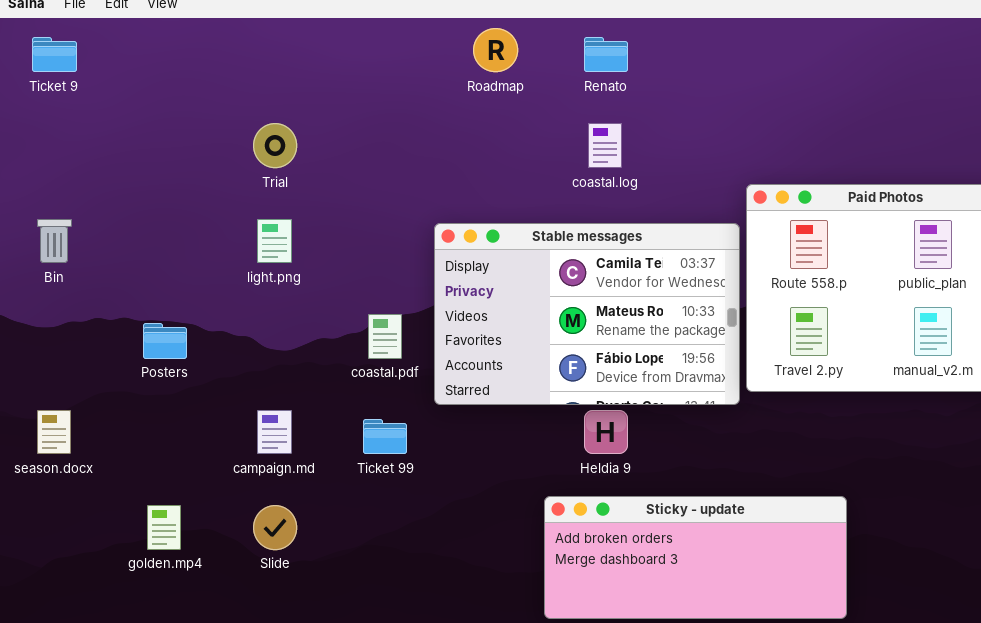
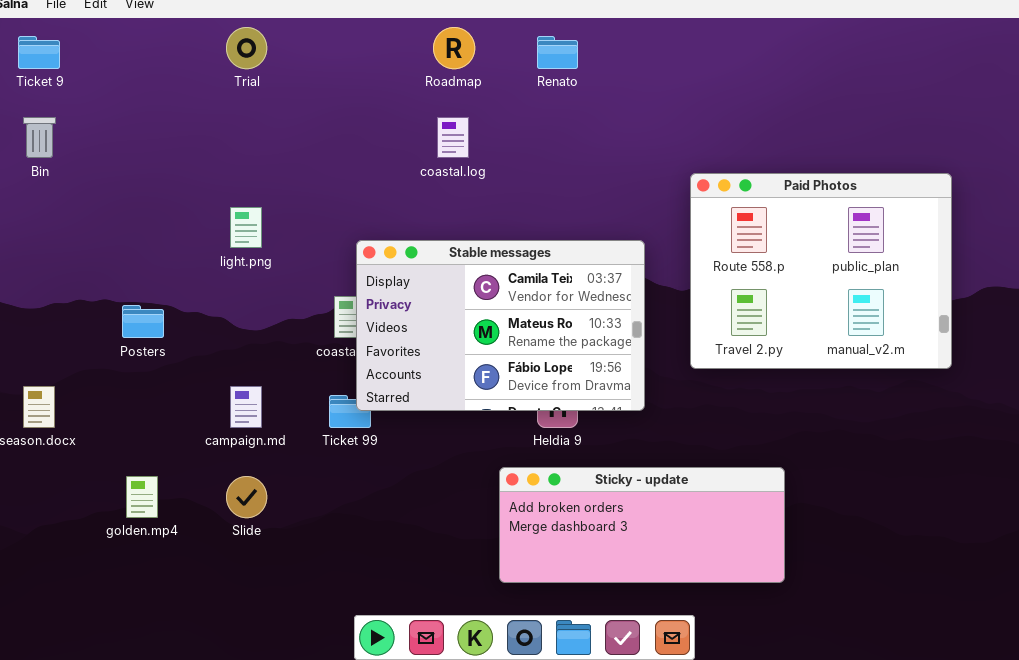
Trial: [253,123,297,168] -> [226,27,267,69], moved
coastal.log: [588,123,622,168] -> [437,117,469,158], moved
Bin: [37,219,72,263] -> [23,117,56,158], moved
Stable messages: [434,223,740,405] -> [356,240,645,411], moved

